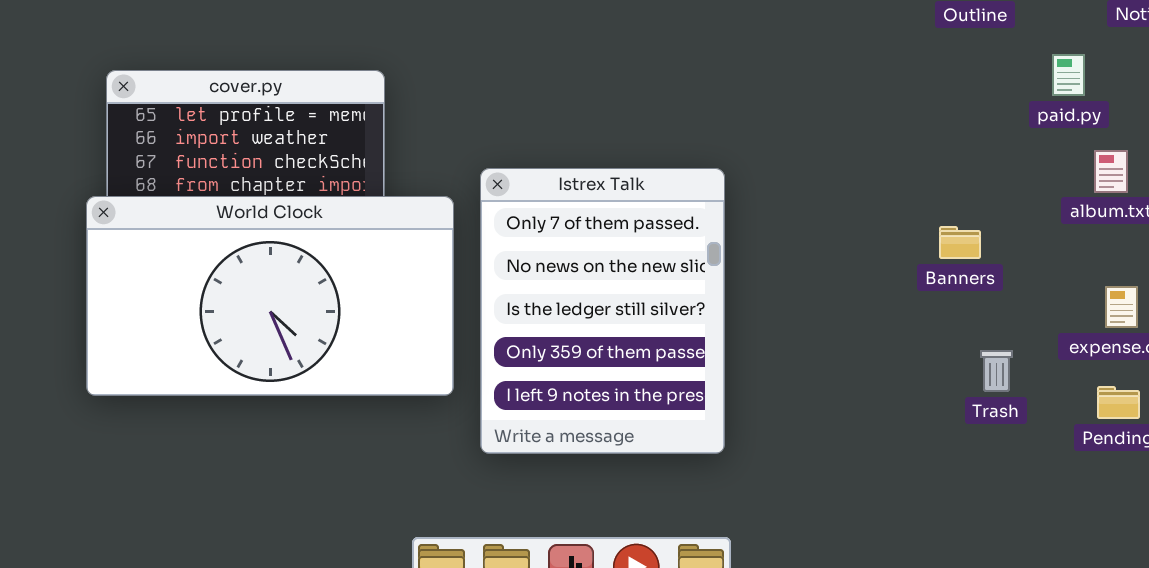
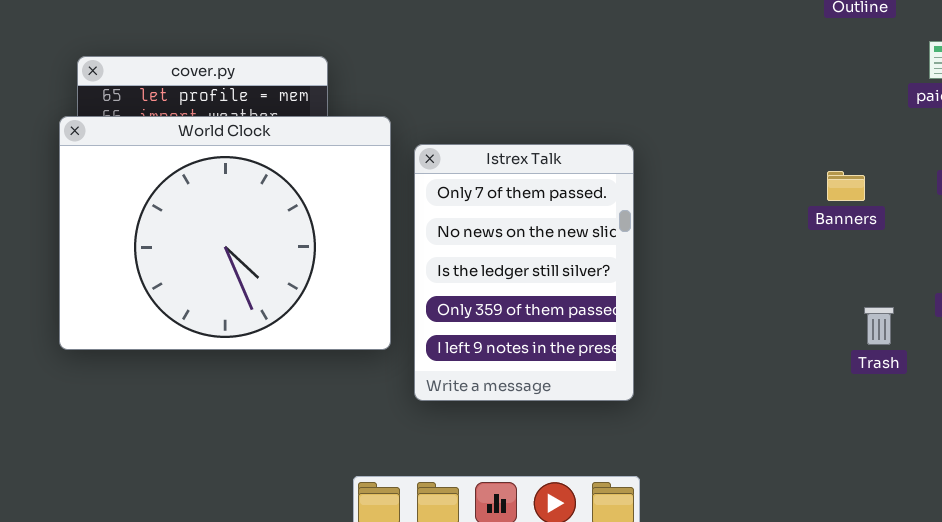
World Clock: [86,196,454,396] -> [59,116,391,350], resized
Banners: [939,226,981,259] -> [827,171,865,201], moved

